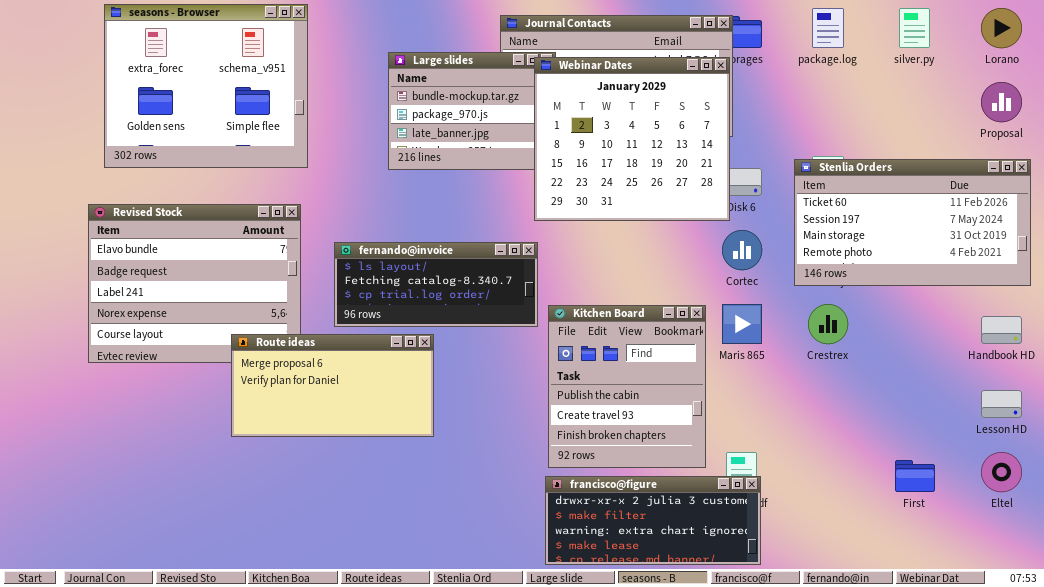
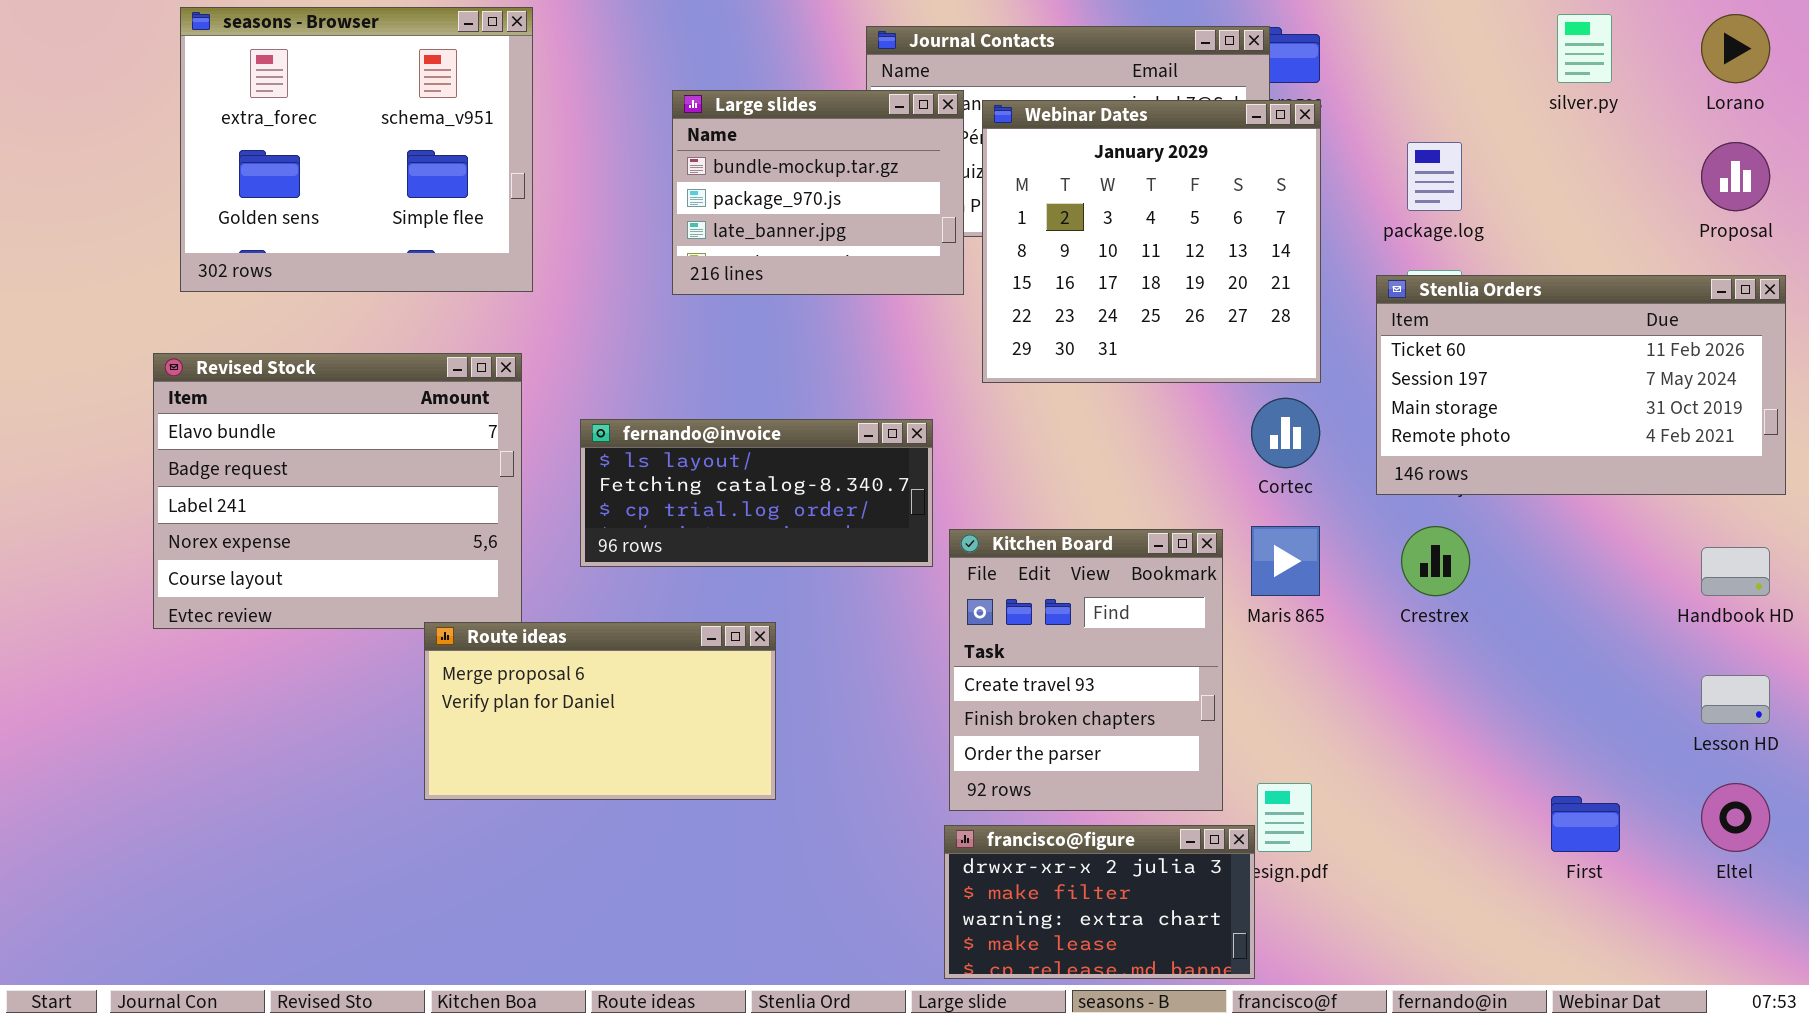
package.log: [812,8,844,48] -> [1407,142,1462,211], moved
Webinar Dates: [534,57,730,221] -> [982,100,1321,383], moved
Kitchen Board: [548,305,706,468] -> [949,529,1223,811], scrolled down 1 row
Route ideas: [231,334,434,437] -> [424,622,776,800], moved
francisco@figure: [545,476,761,565] -> [944,825,1255,979], resized

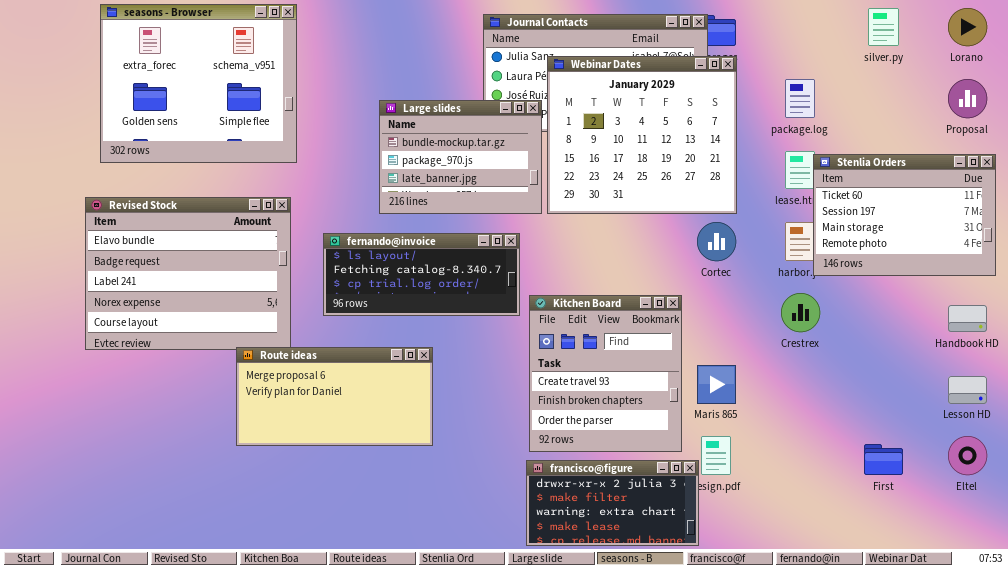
Large slides: [672,90,964,295] -> [379,100,542,214], moved
Stenlia Orders: [1376,275,1786,495] -> [813,154,996,276], resized
Maris 865: [1251,526,1320,596] -> [697,365,736,404], moved

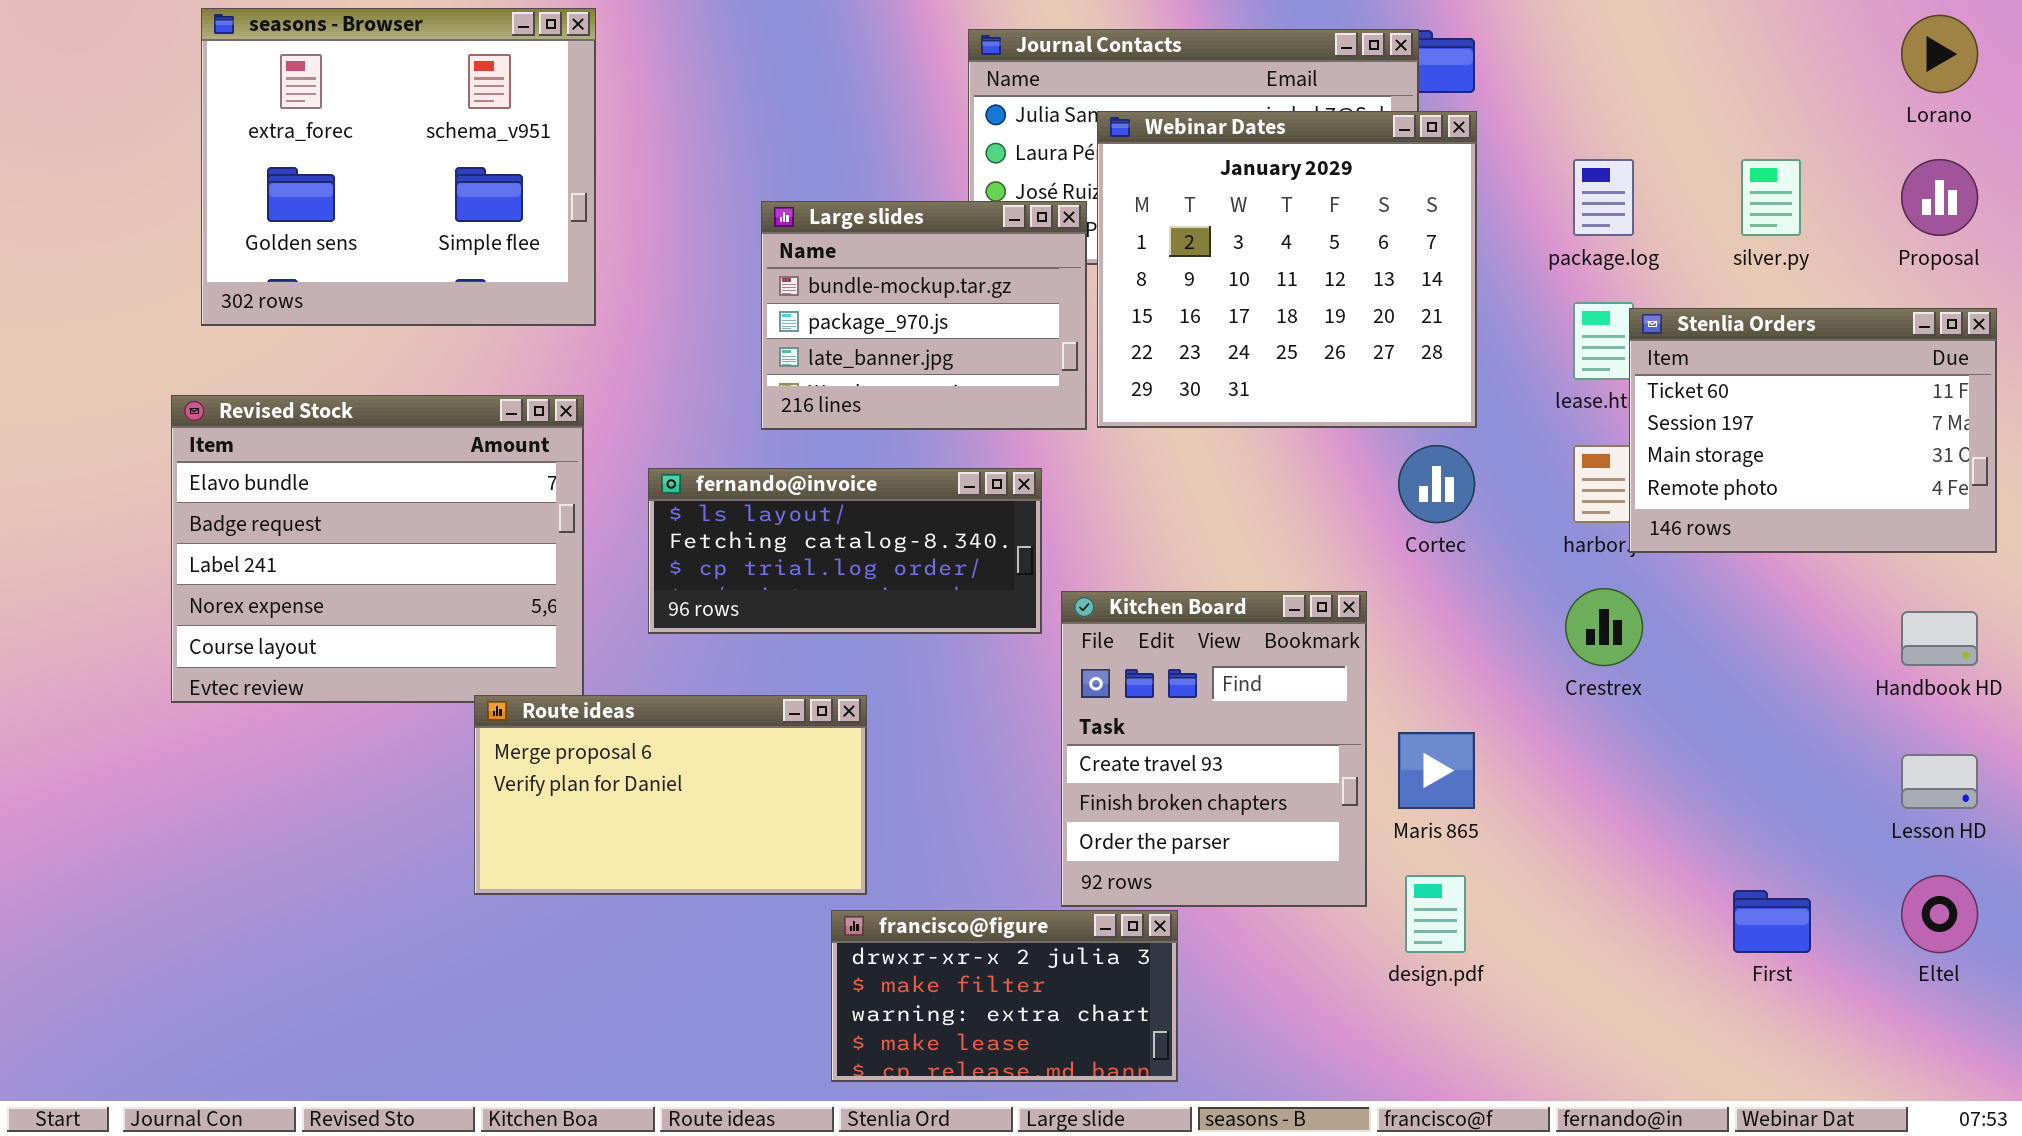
silver.py: [868,8,899,46] -> [1741,159,1801,236], moved
francisco@figure: [526,460,699,546] -> [831,910,1178,1082], moved

